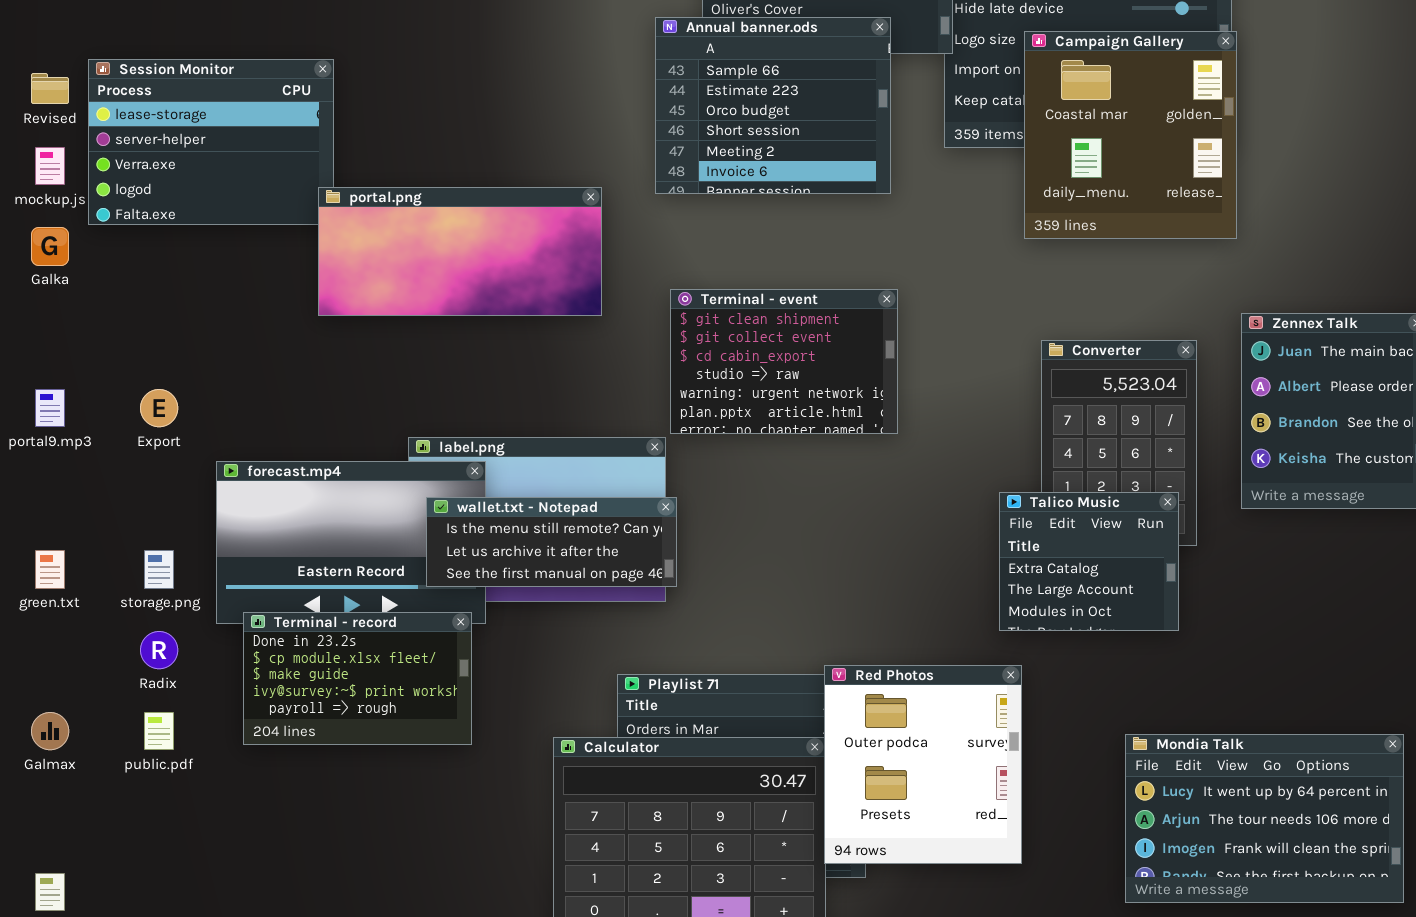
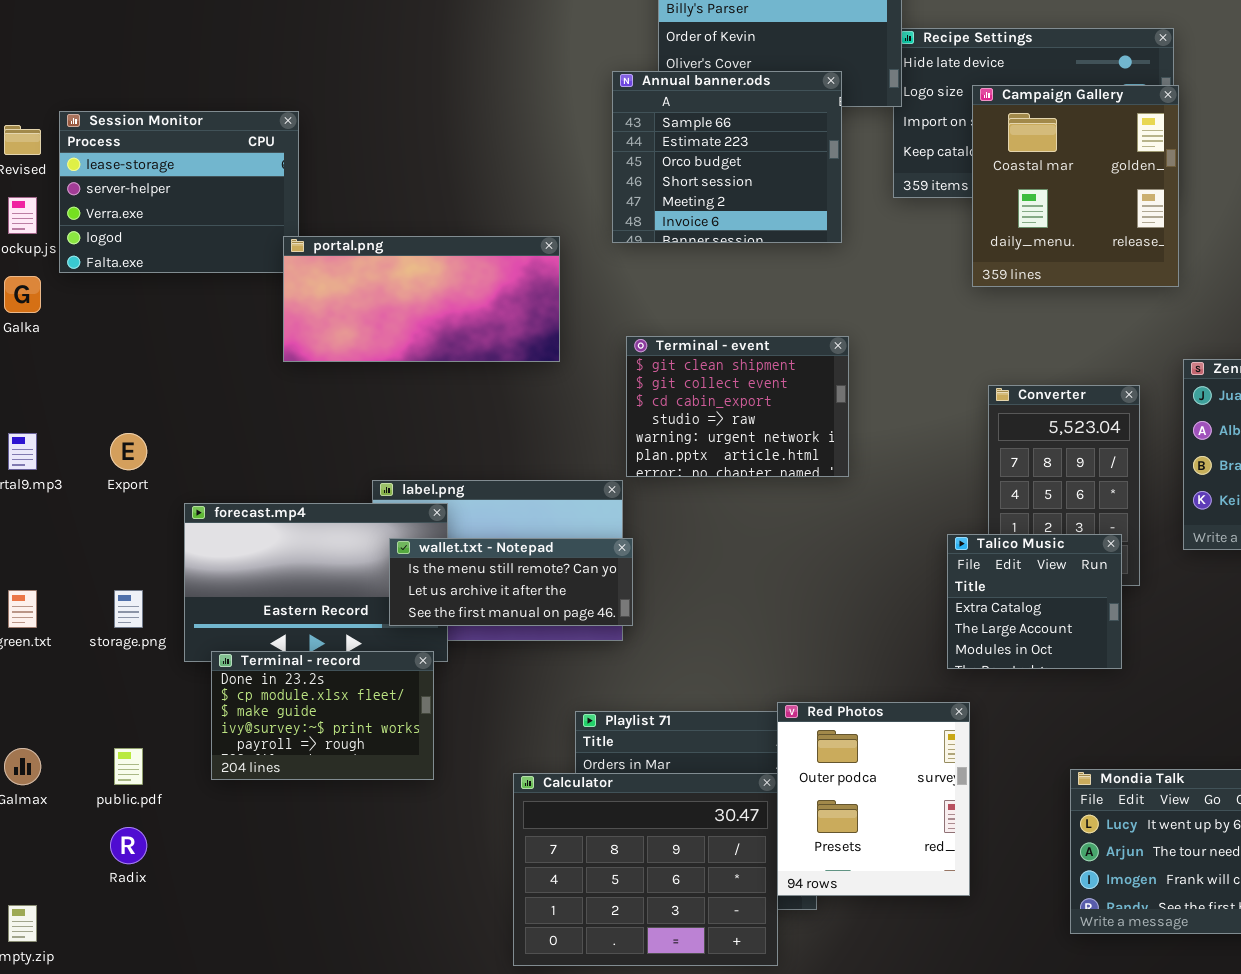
Radix: [140,631,178,669] -> [110,827,147,864], moved

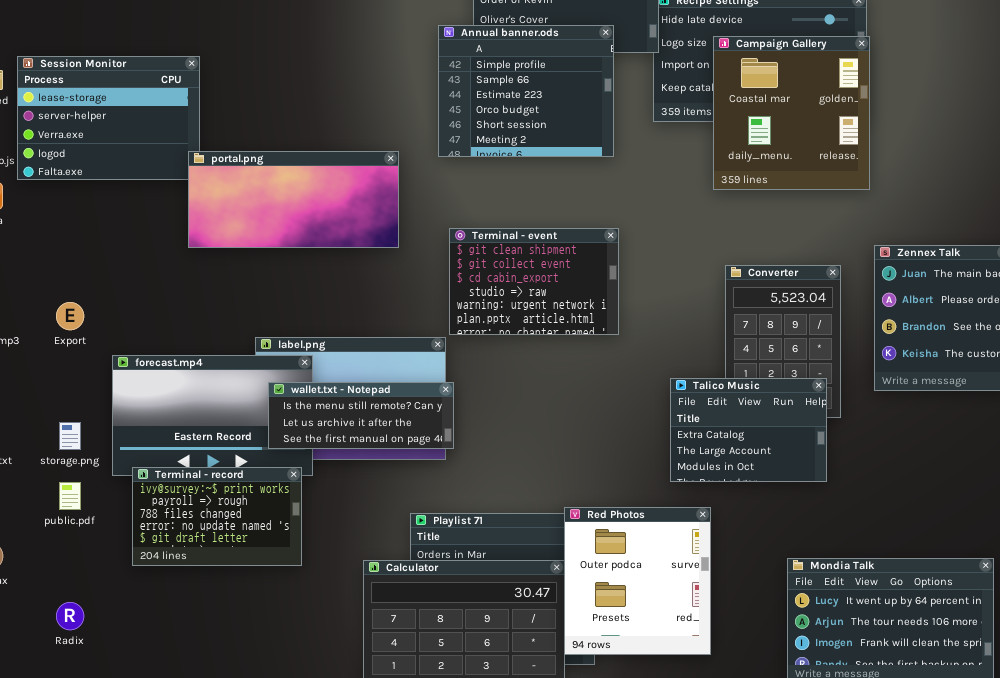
Annual banner.ods: [612,71,842,243] -> [438,25,614,157], scrolled up 1 row
Talico Music: [947,534,1122,669] -> [670,378,827,482], resized
Terminal - record: [211,651,434,780] -> [132,467,302,566], scrolled down 3 rows
public.pdf: [114,748,143,785] -> [59,482,81,510], moved

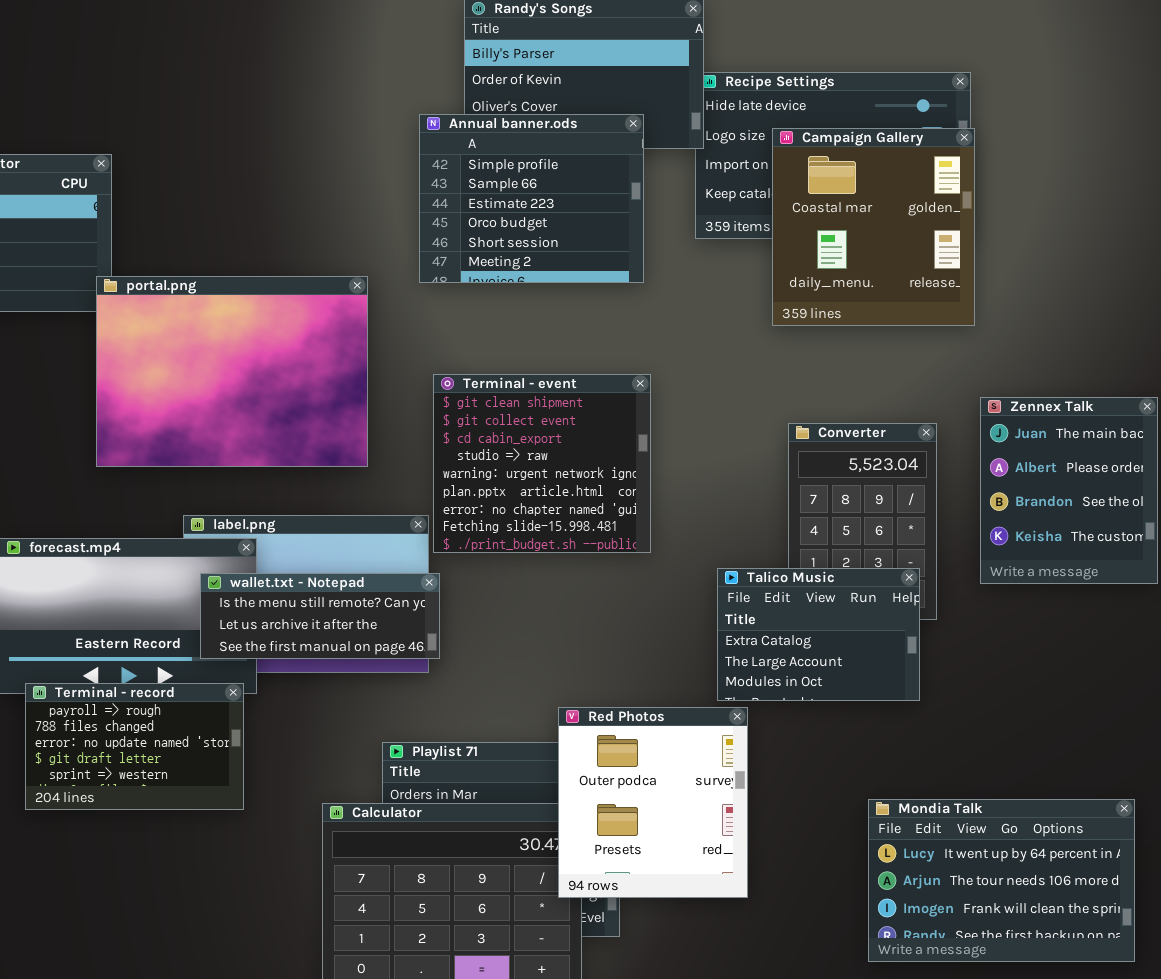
portal.png: [188,151,399,248] -> [96,276,368,467], resized
Terminal - event: [449,228,619,335] -> [433,374,651,553], resized
Terminal - record: [132,467,302,566] -> [25,683,244,810], scrolled down 1 row
Red Photos: [564,507,711,655] -> [558,707,748,898], moved

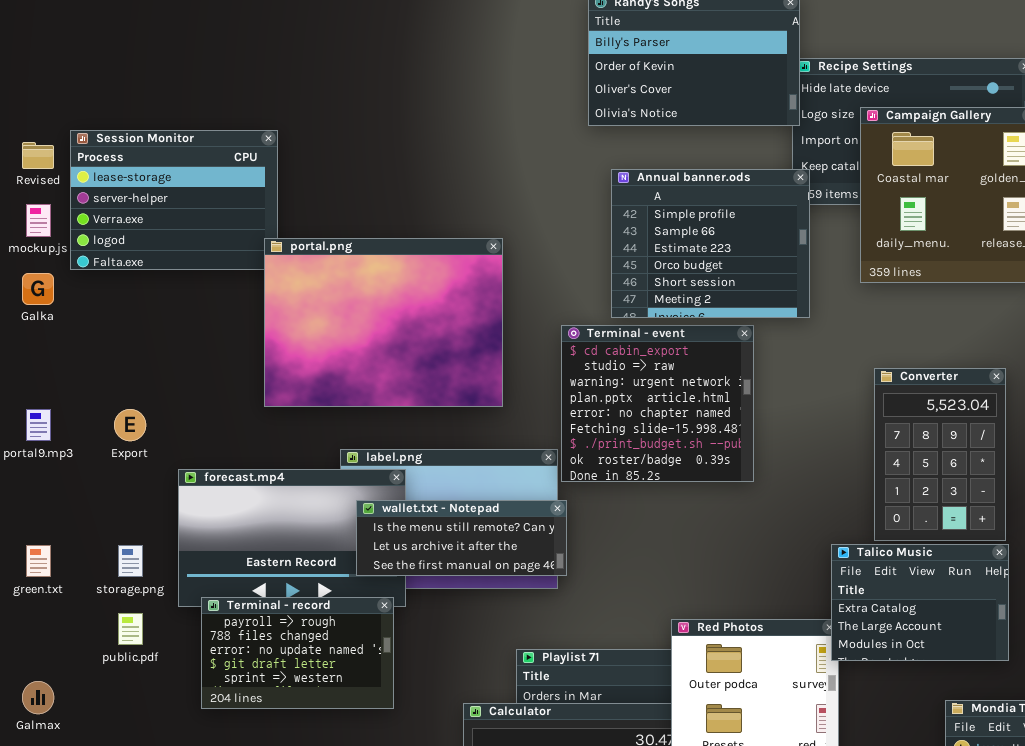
Annual banner.ods: [419,114,644,283] -> [611,169,810,318], moved
Terminal - event: [433,374,651,553] -> [561,325,754,482], scrolled down 2 rows
Talico Music: [717,568,920,701] -> [831,544,1009,661], moved

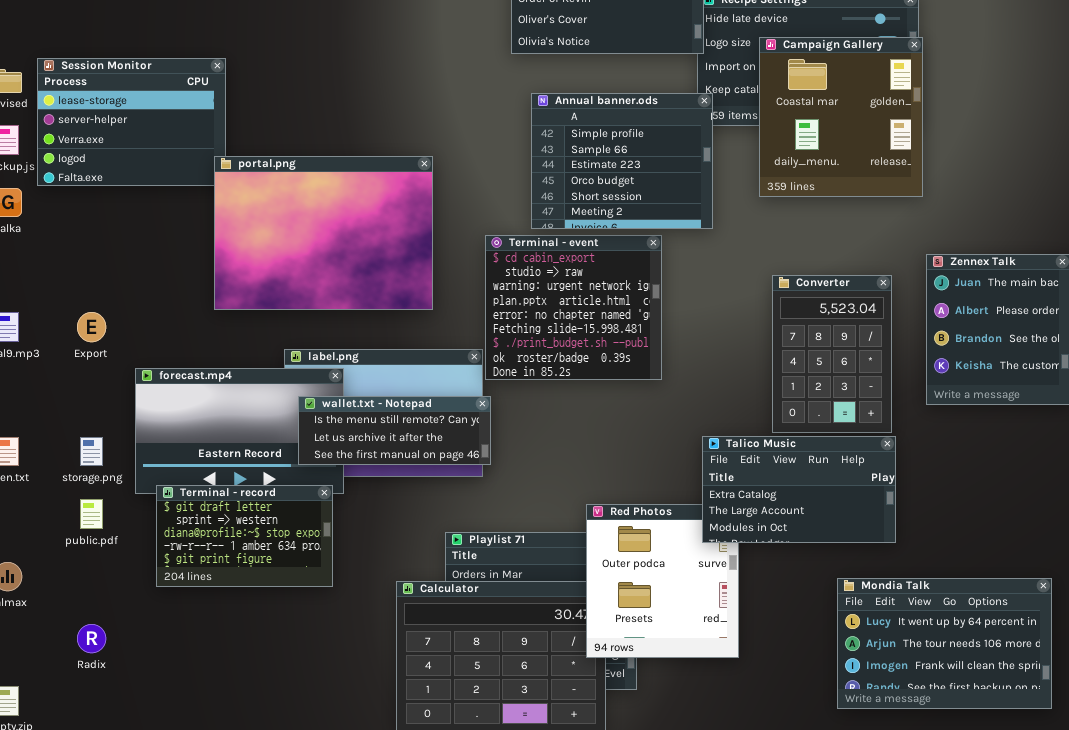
Talico Music: [831,544,1009,661] -> [702,436,896,543], resized
Terminal - record: [201,597,394,709] -> [156,485,333,587], scrolled down 3 rows

